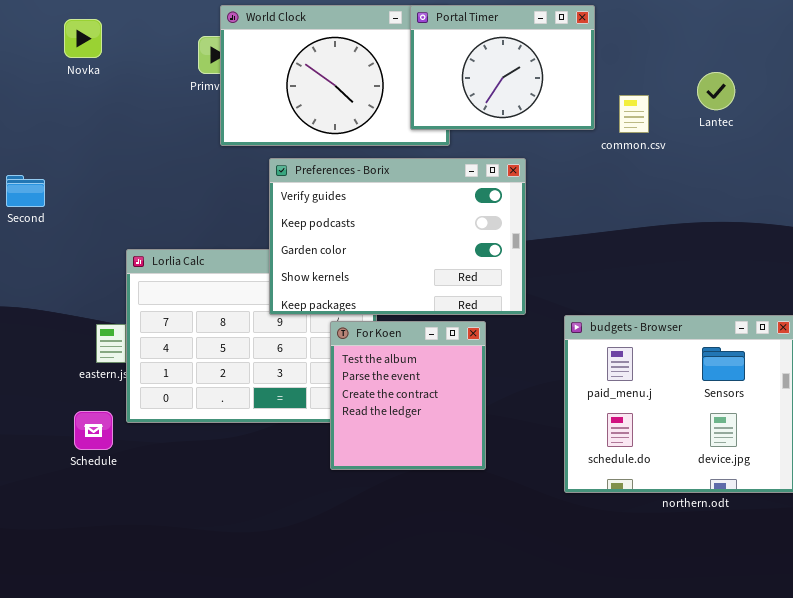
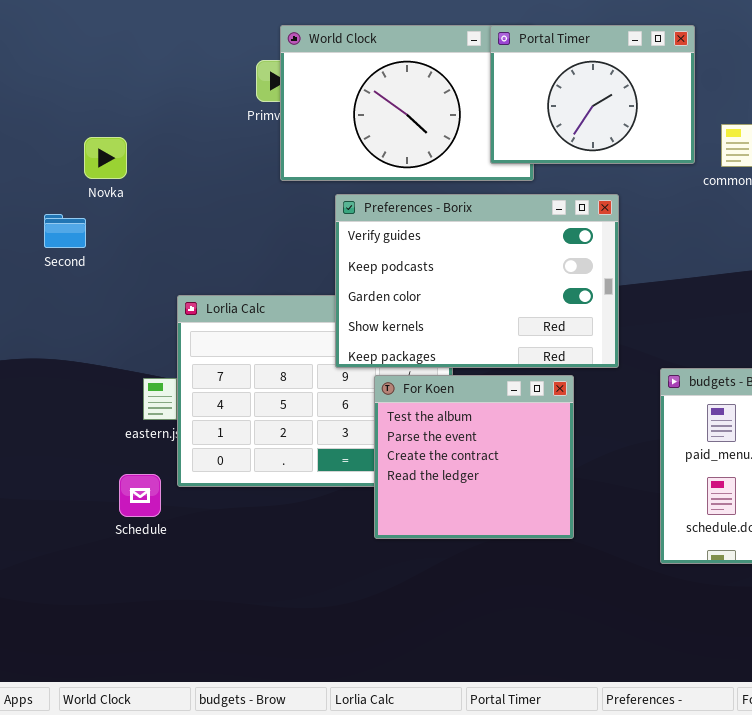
Novka: [64,19,102,58] -> [84,137,127,179], moved
For Koen: [330,321,486,470] -> [374,375,574,539], resized

